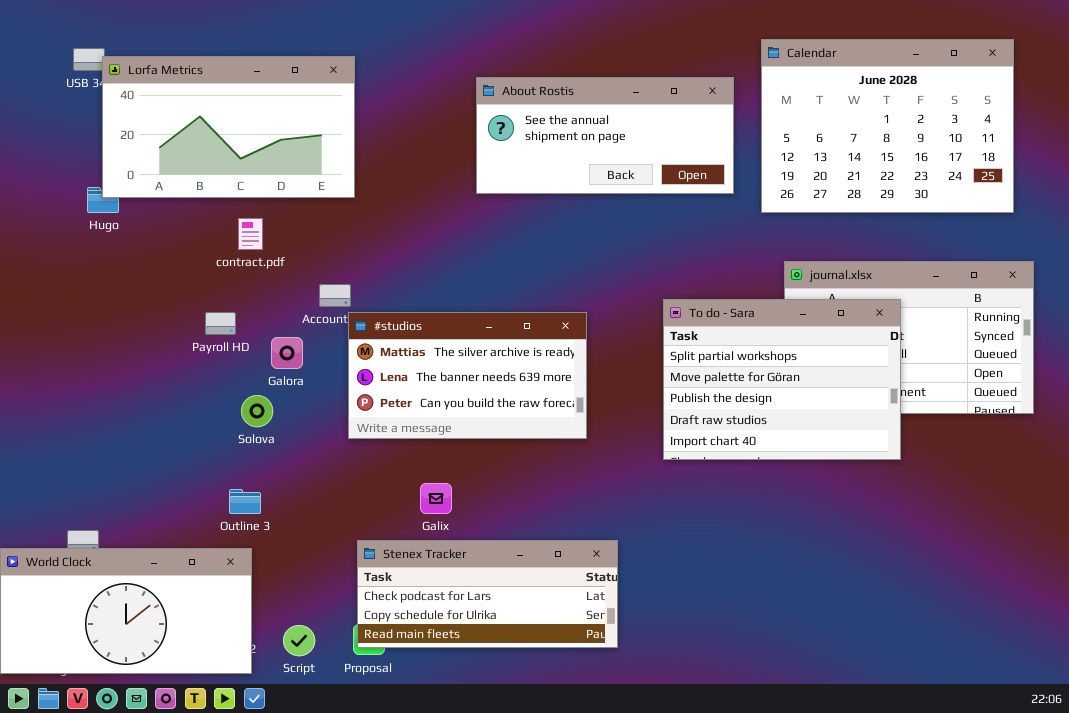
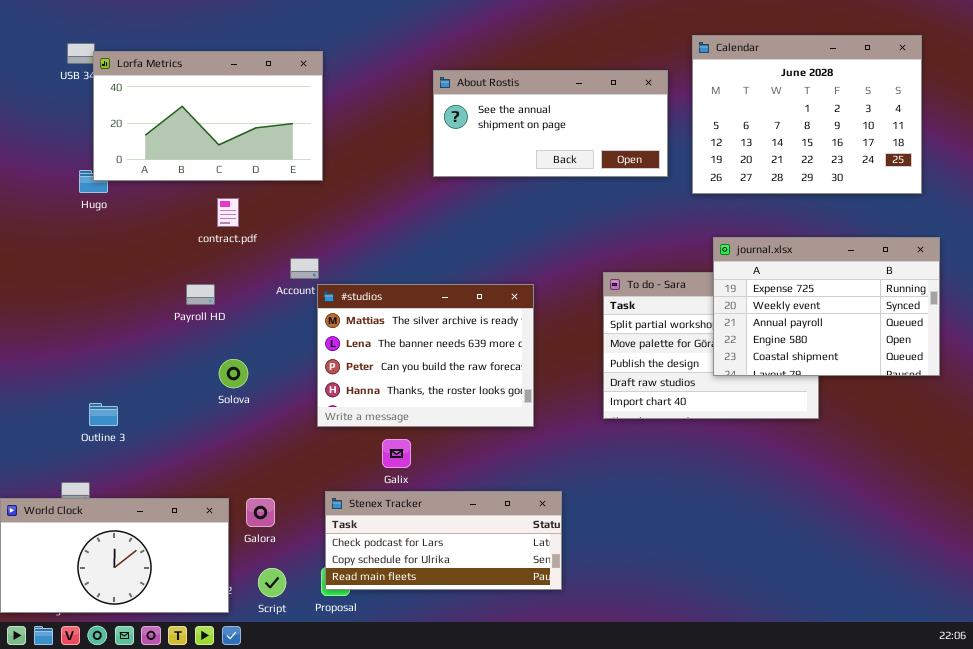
journal.xlsx: [784,261,1034,414] -> [713,237,940,376], raised
#studios: [348,312,587,439] -> [317,284,534,427], resized
Galora: [271,337,303,369] -> [246,498,275,527], moved
Outline 3: [229,489,261,514] -> [89,403,118,426], moved

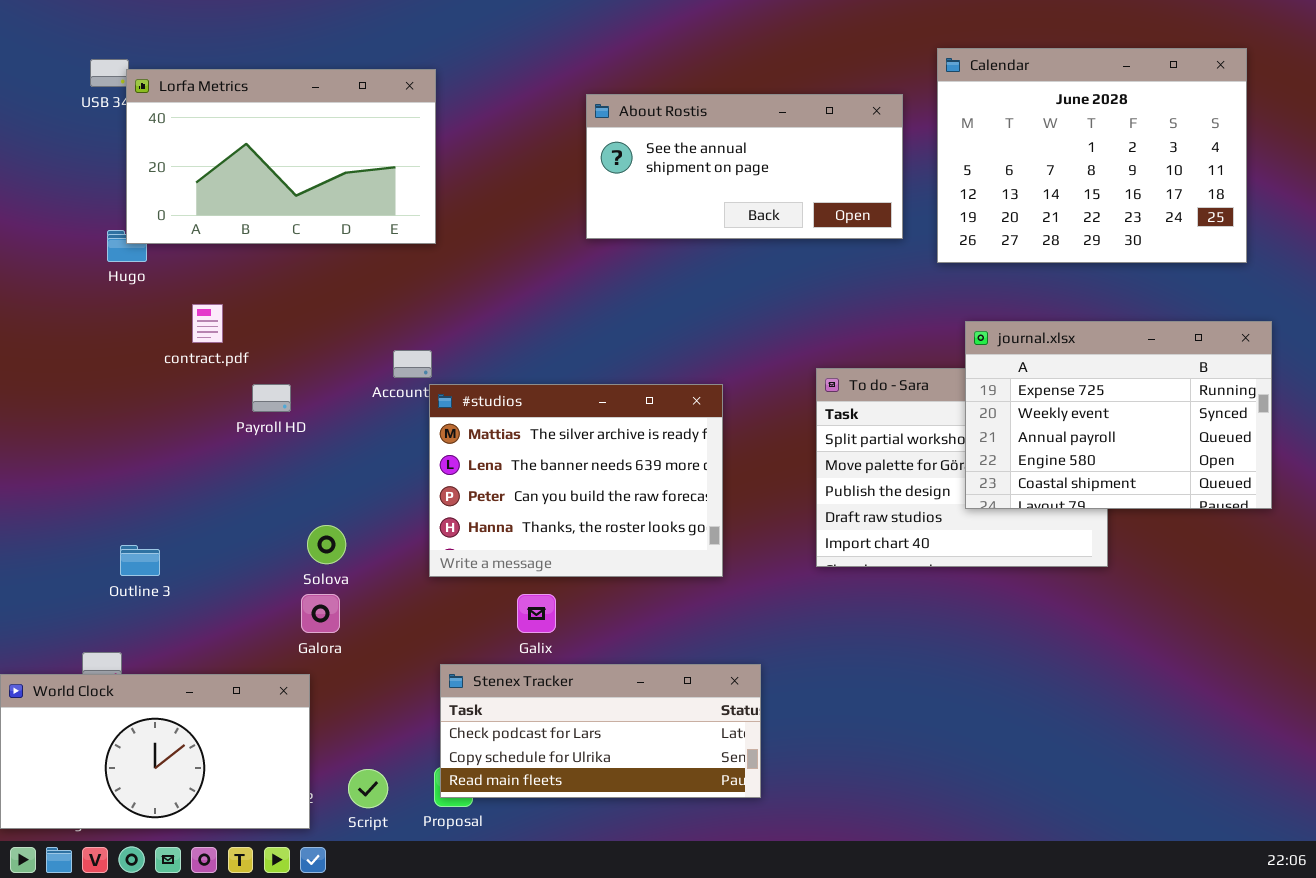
contract.pdf: [217,198,239,227] -> [192,304,223,343], moved
Solova: [219,359,248,388] -> [307,525,346,564], moved
Galora: [246,498,275,527] -> [301,594,340,633], moved

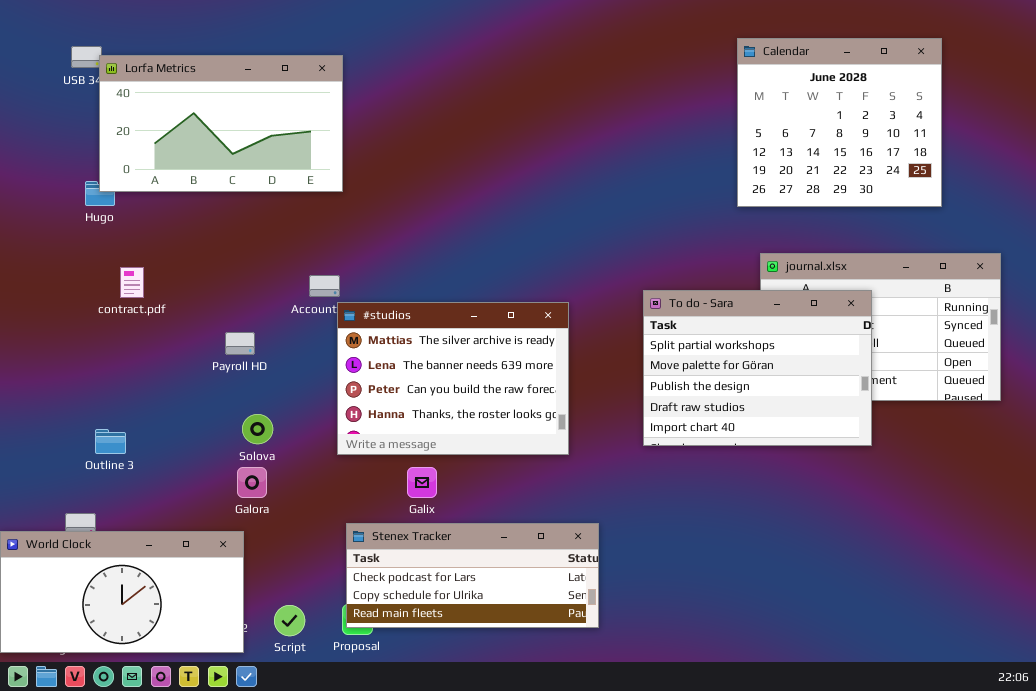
Calendar: [937,48,1247,263] -> [737,38,942,207], resized
About Rostis: [586,94,903,239] -> none, closed
contract.pdf: [192,304,223,343] -> [120,267,144,298], moved
To do - Sara: [816,368,1108,567] -> [643,290,872,446], raised
Payroll HD: [252,384,291,412] -> [225,332,255,355], moved

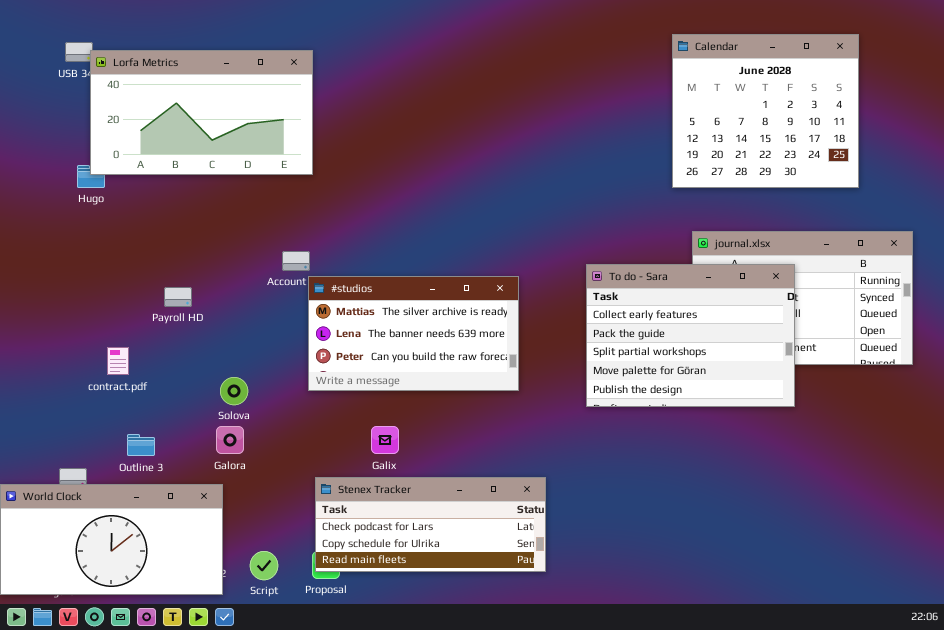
contract.pdf: [120,267,144,298] -> [107,347,129,375], moved
To do - Sara: [643,290,872,446] -> [586,264,795,407], scrolled up 2 rows
#studios: [337,302,569,455] -> [308,276,519,391], resized
Payroll HD: [225,332,255,355] -> [164,287,192,307], moved
Outline 3: [95,429,126,454] -> [127,434,155,456], moved

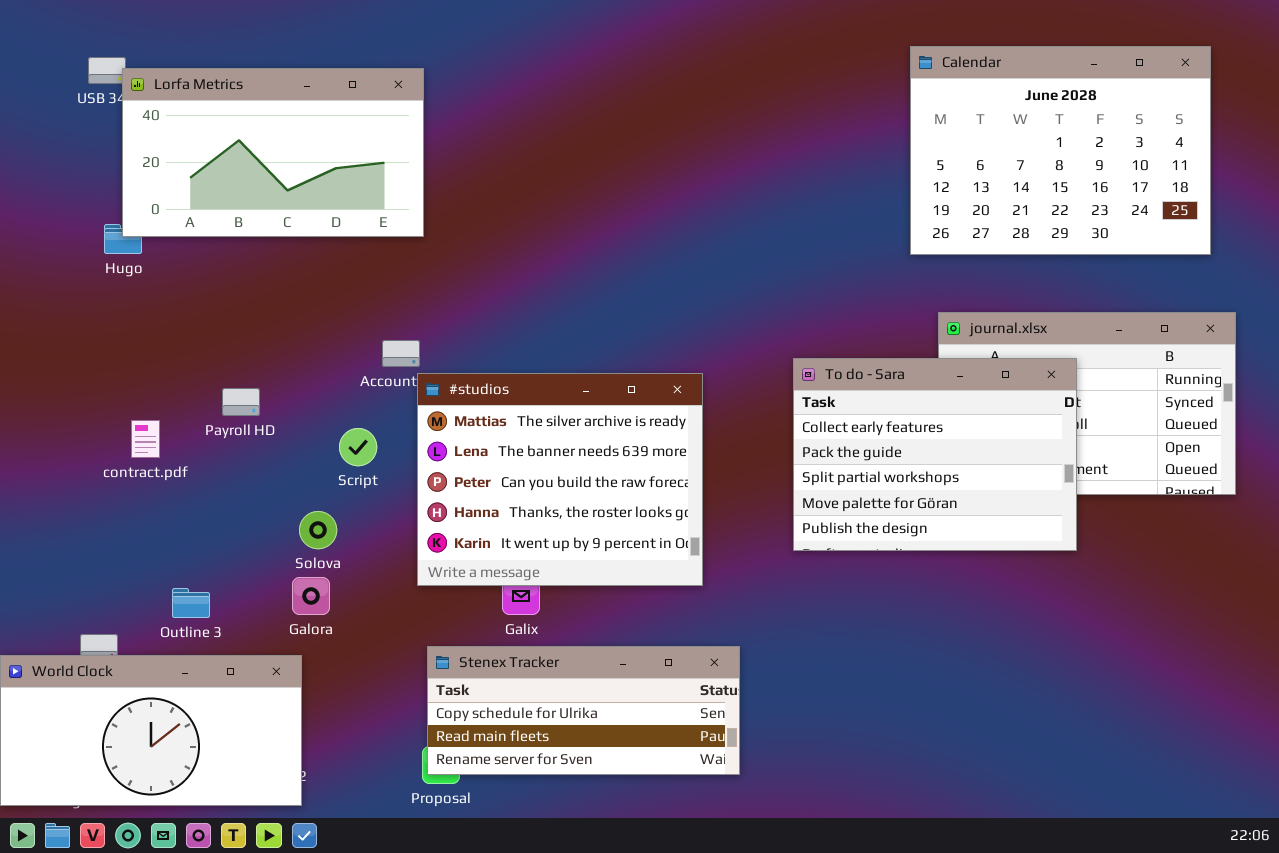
Calendar: [672,34,859,188] -> [910,46,1211,255], resized
#studios: [308,276,519,391] -> [417,373,703,586], resized
contract.pdf: [107,347,129,375] -> [131,420,160,458], moved
Stenex Tracker: [315,477,546,572] -> [427,646,740,775], scrolled down 1 row
Script: [250,551,278,580] -> [339,428,377,466], moved

